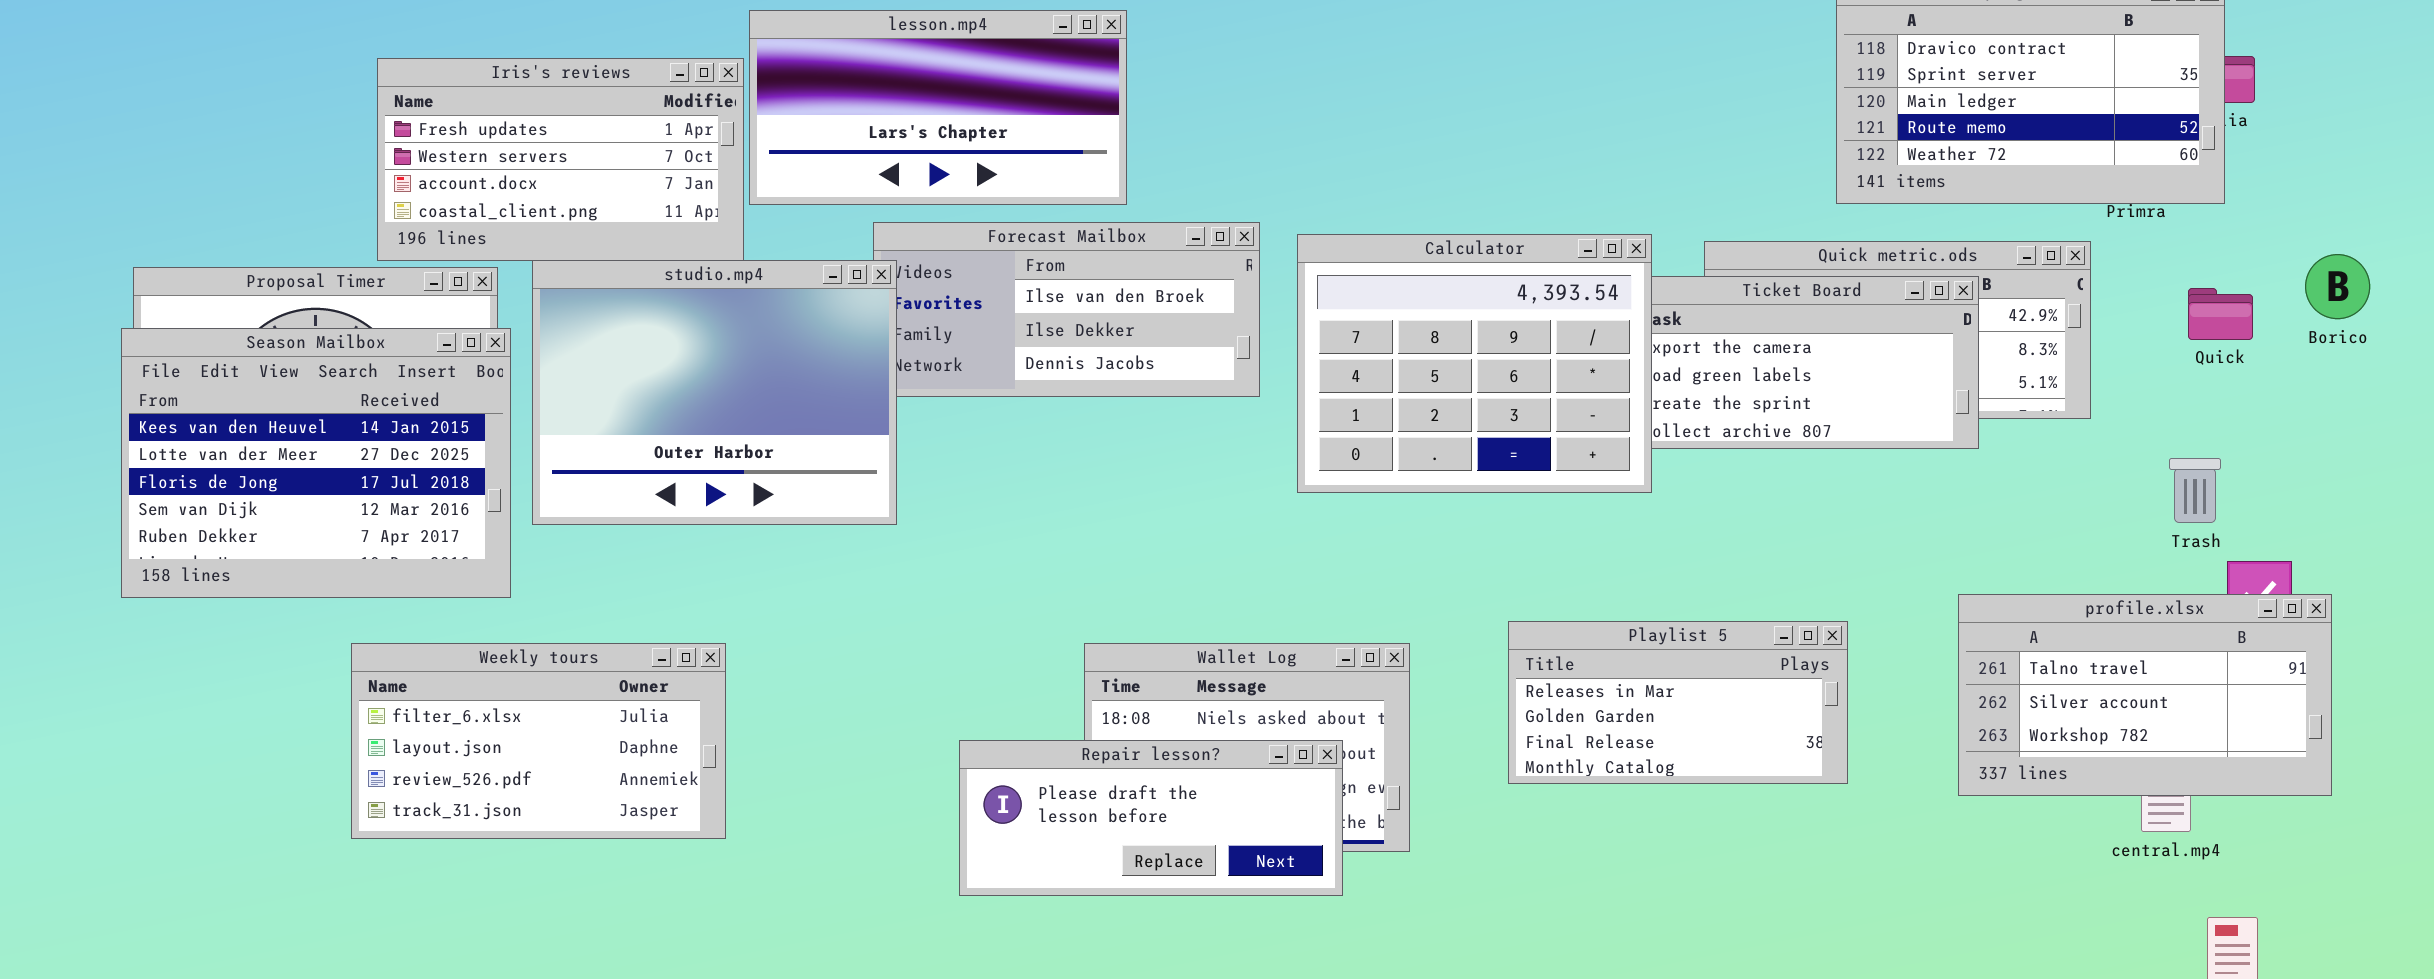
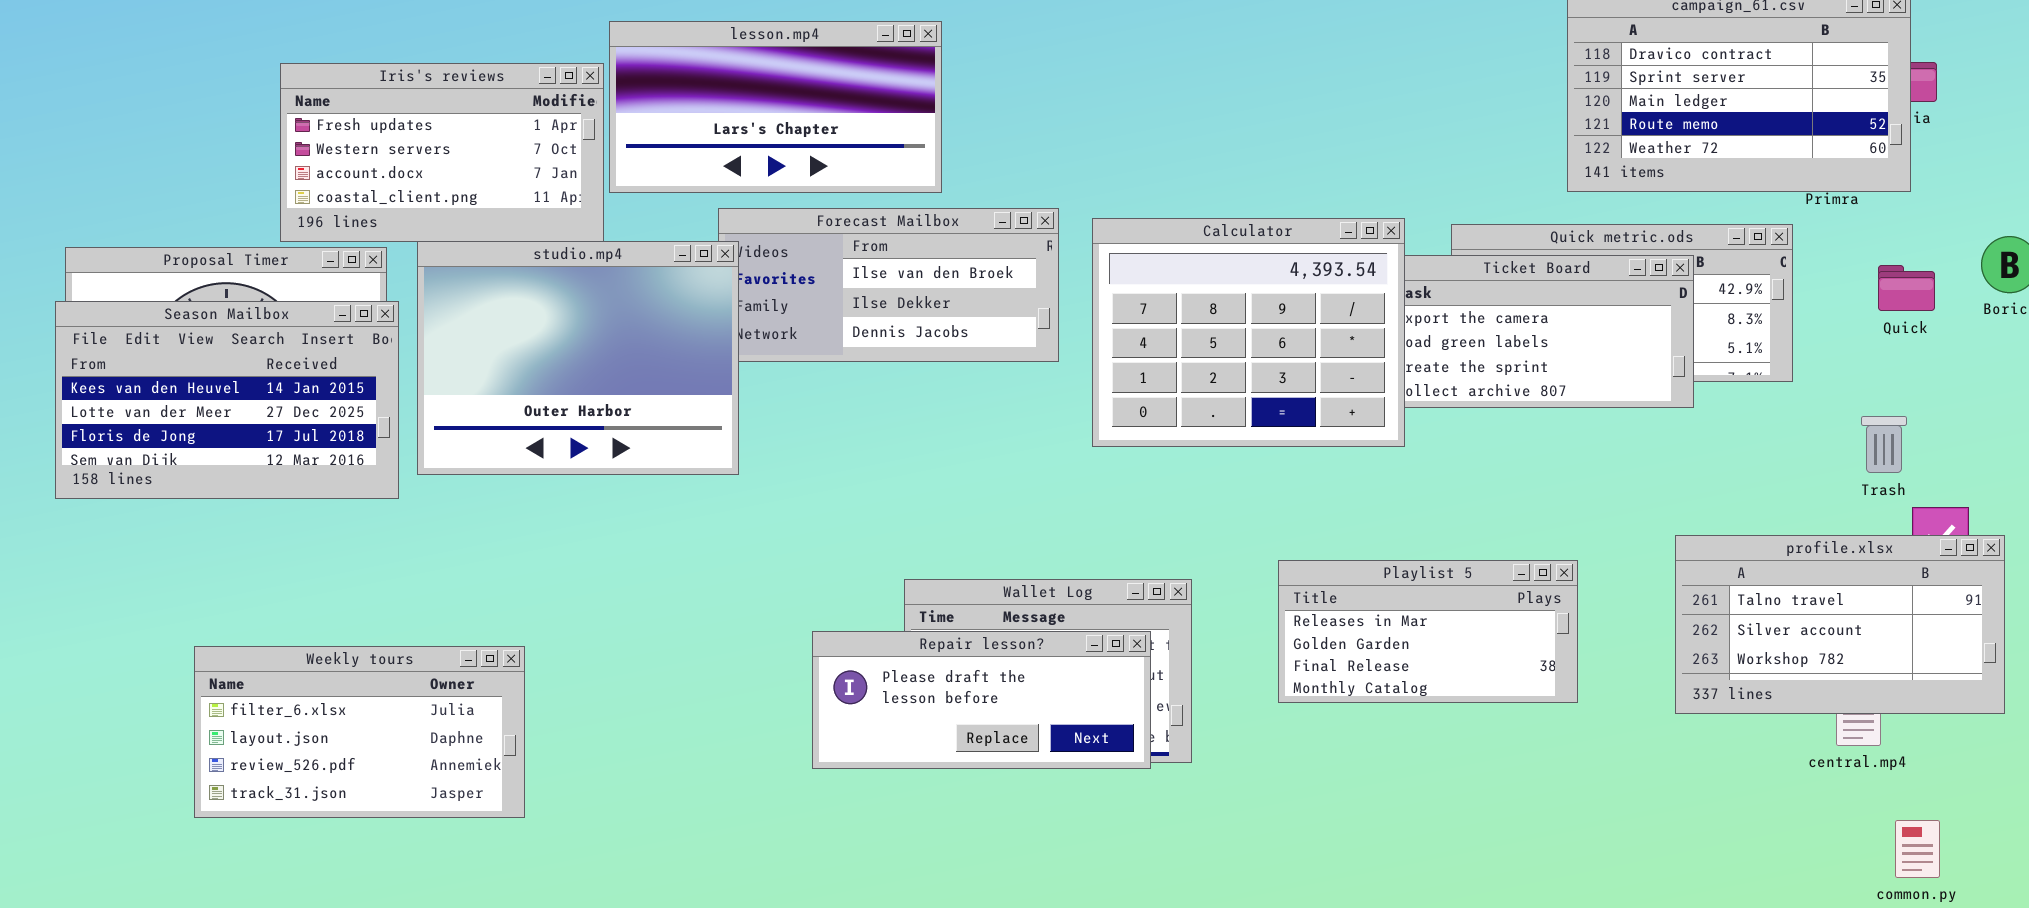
Season Mailbox: [121,328,511,598] -> [55,301,399,499], resized
Weekly tours: [351,643,726,839] -> [194,646,525,818], moved
Repair lesson?: [959,740,1343,896] -> [812,631,1151,769], moved

